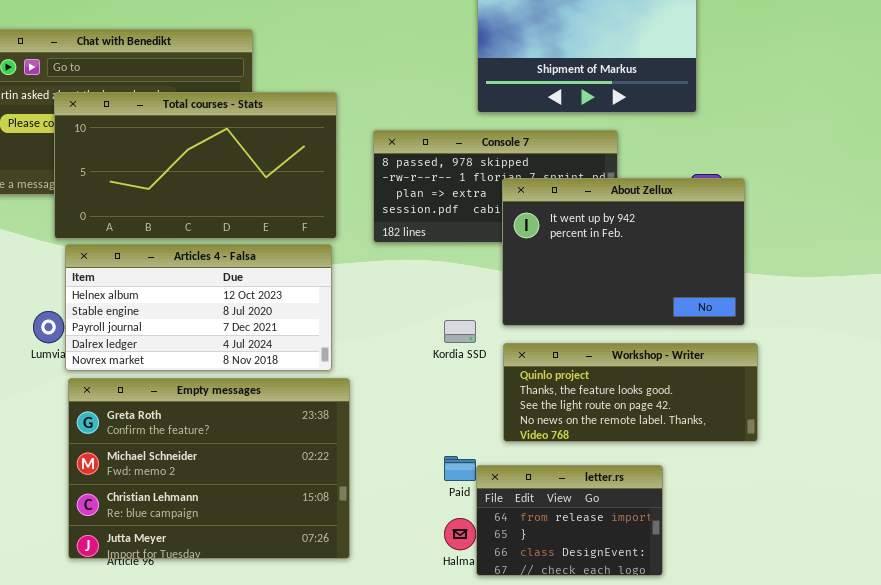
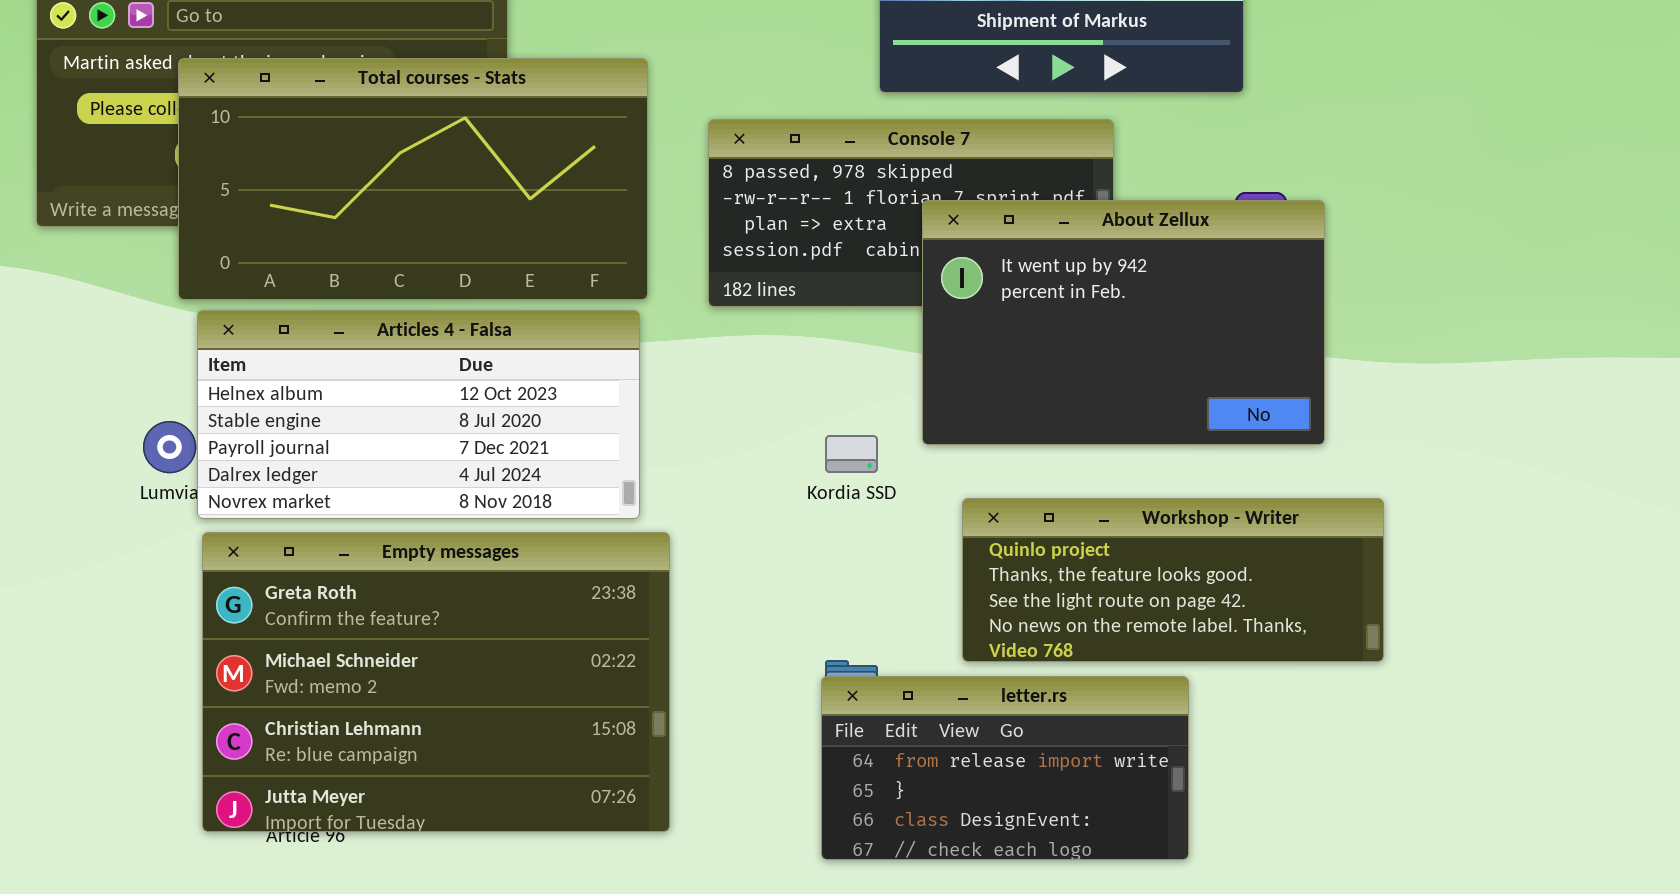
Workshop - Writer: [503,343,758,442] -> [962,498,1384,662], moved
letter.rs: [476,465,663,576] -> [821,676,1189,860], resized

